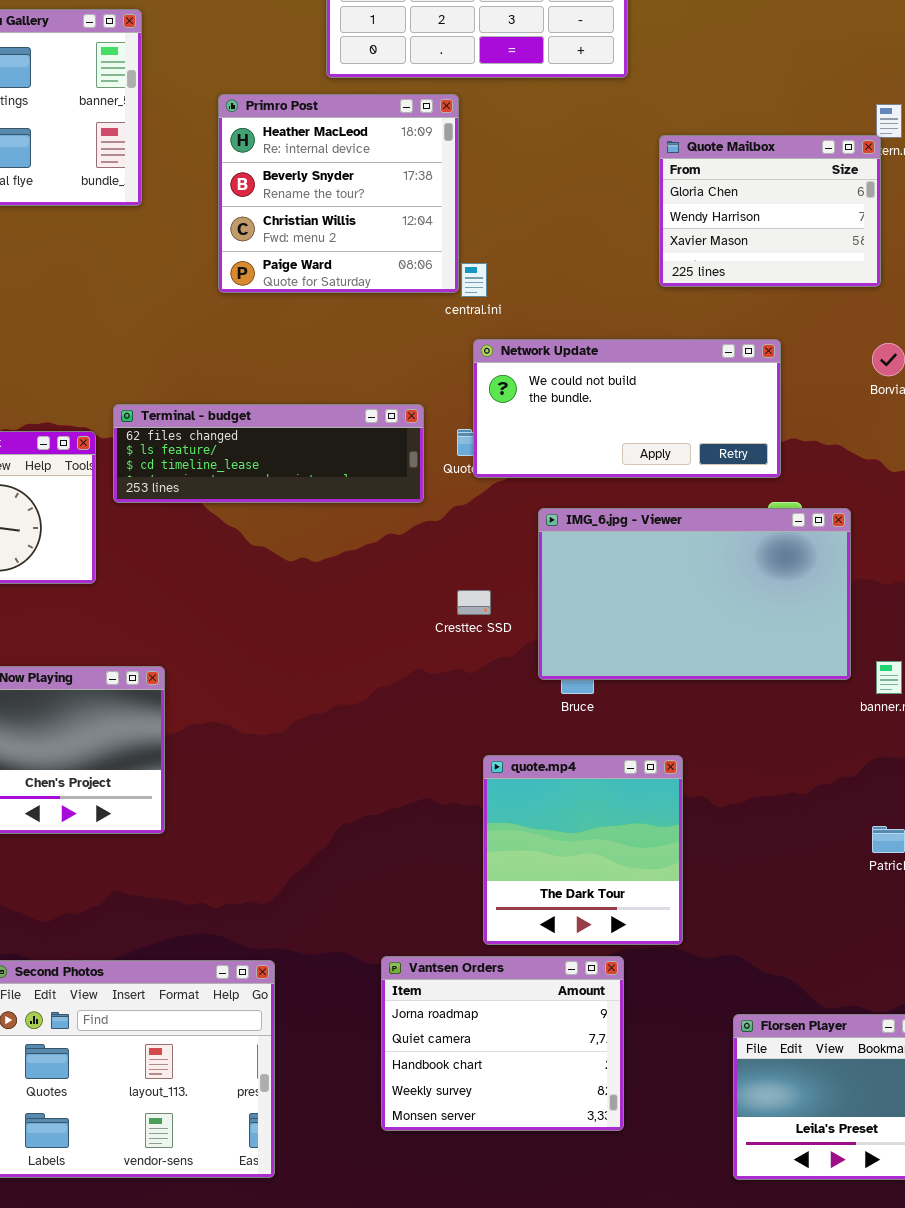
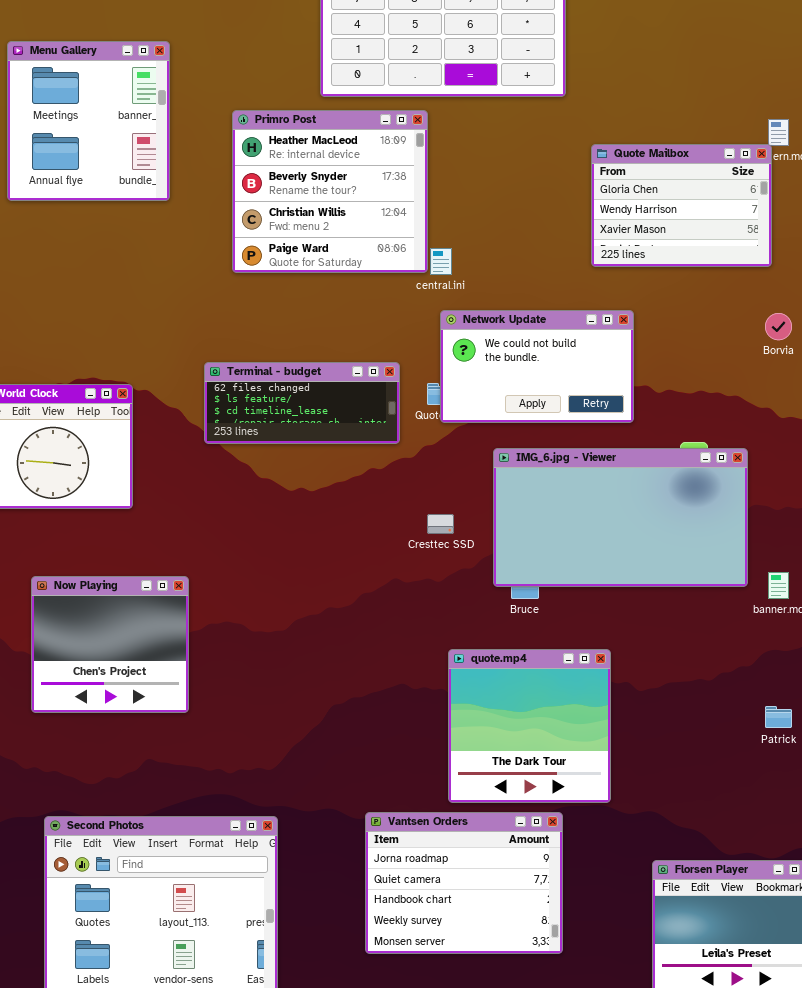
Network Update: [473,339,781,478] -> [440,310,634,423], resized
Terminal - budget: [113,404,424,503] -> [204,362,400,444], resized

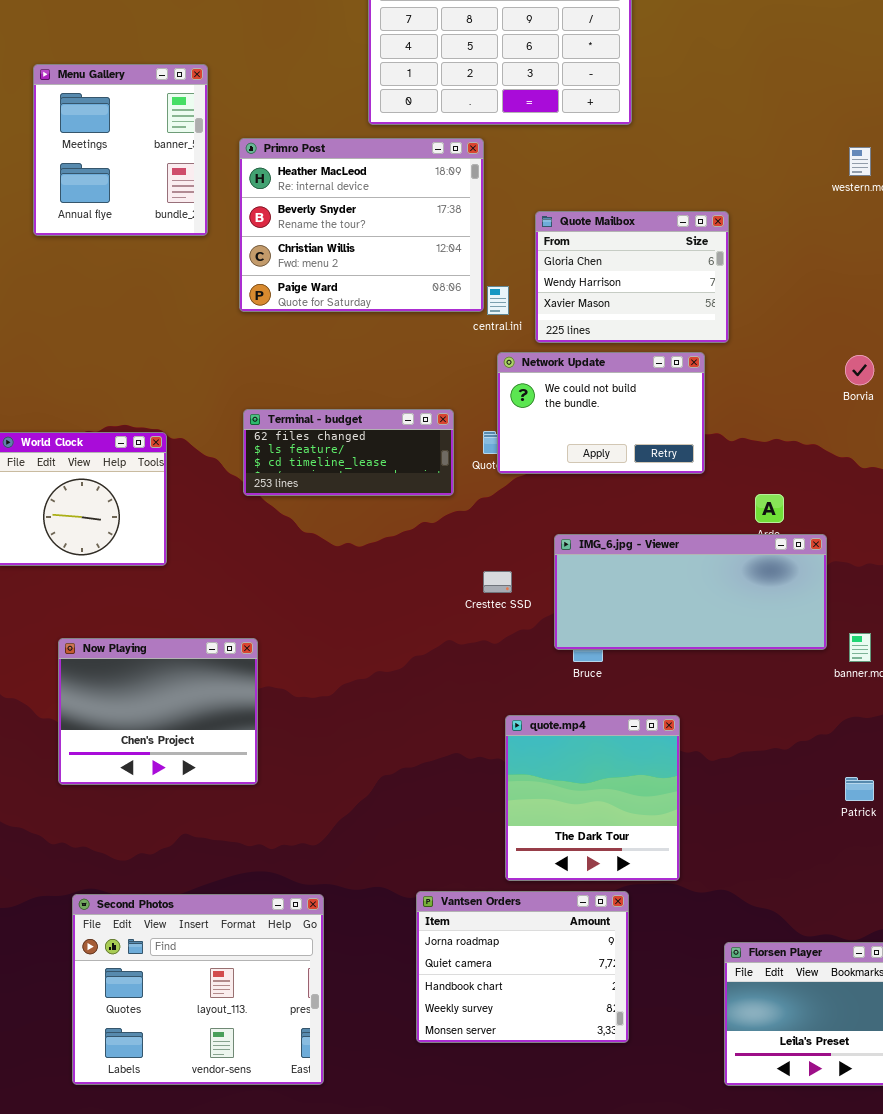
Primro Post: [232,110,428,273] -> [239,138,484,312], resized
Quote Mailbox: [591,144,772,267] -> [535,211,729,343], moved
IMG_6.jpg - Viewer: [493,448,748,587] -> [554,534,827,650], resized
Now Playing: [31,576,189,713] -> [58,638,258,785], resized

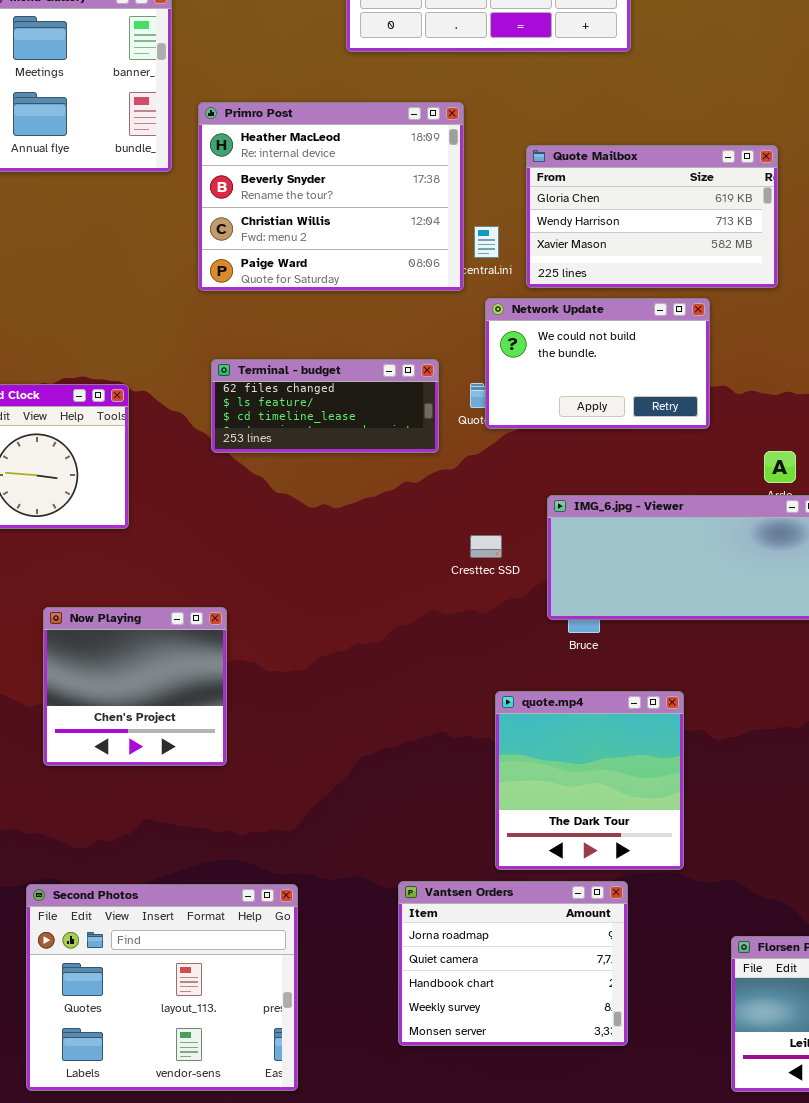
Primro Post: [239,138,484,312] -> [198,102,464,291], moved
Quote Mailbox: [535,211,729,343] -> [526,145,778,288], resized
Now Playing: [58,638,258,785] -> [43,607,227,766], resized

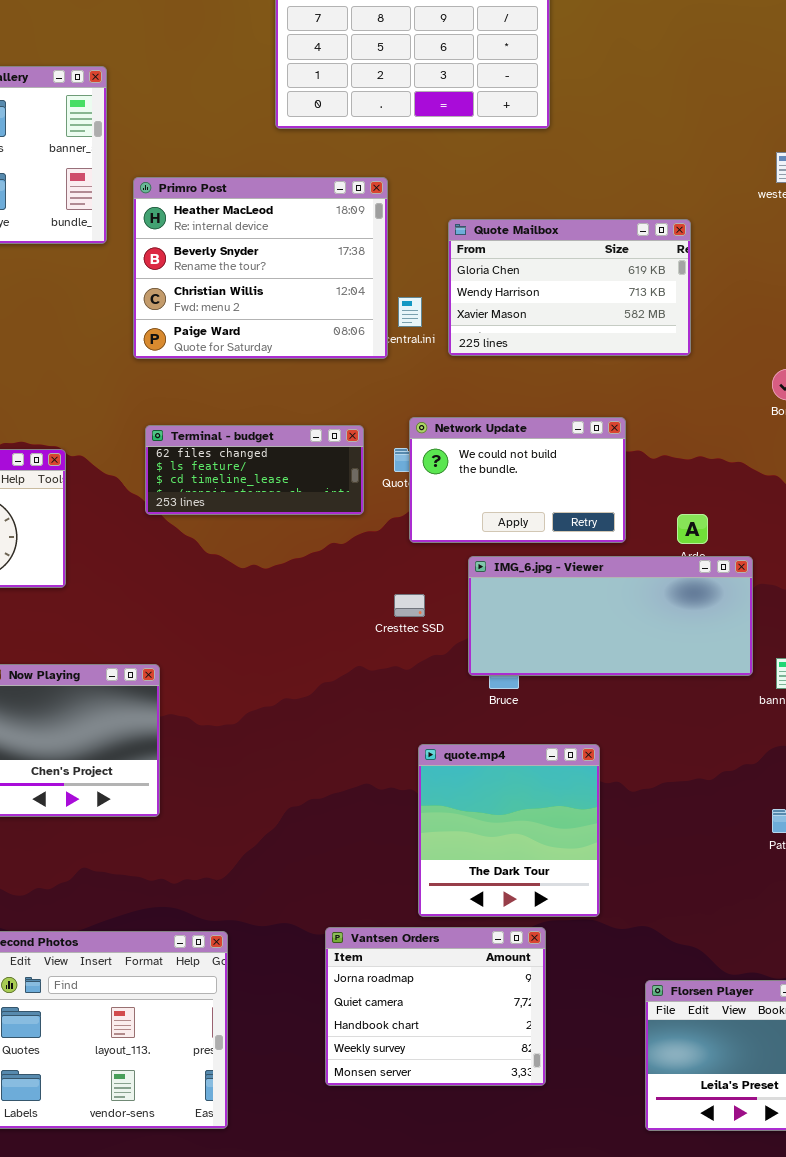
Network Update: [485,298,710,429] -> [409,417,626,543], moved

